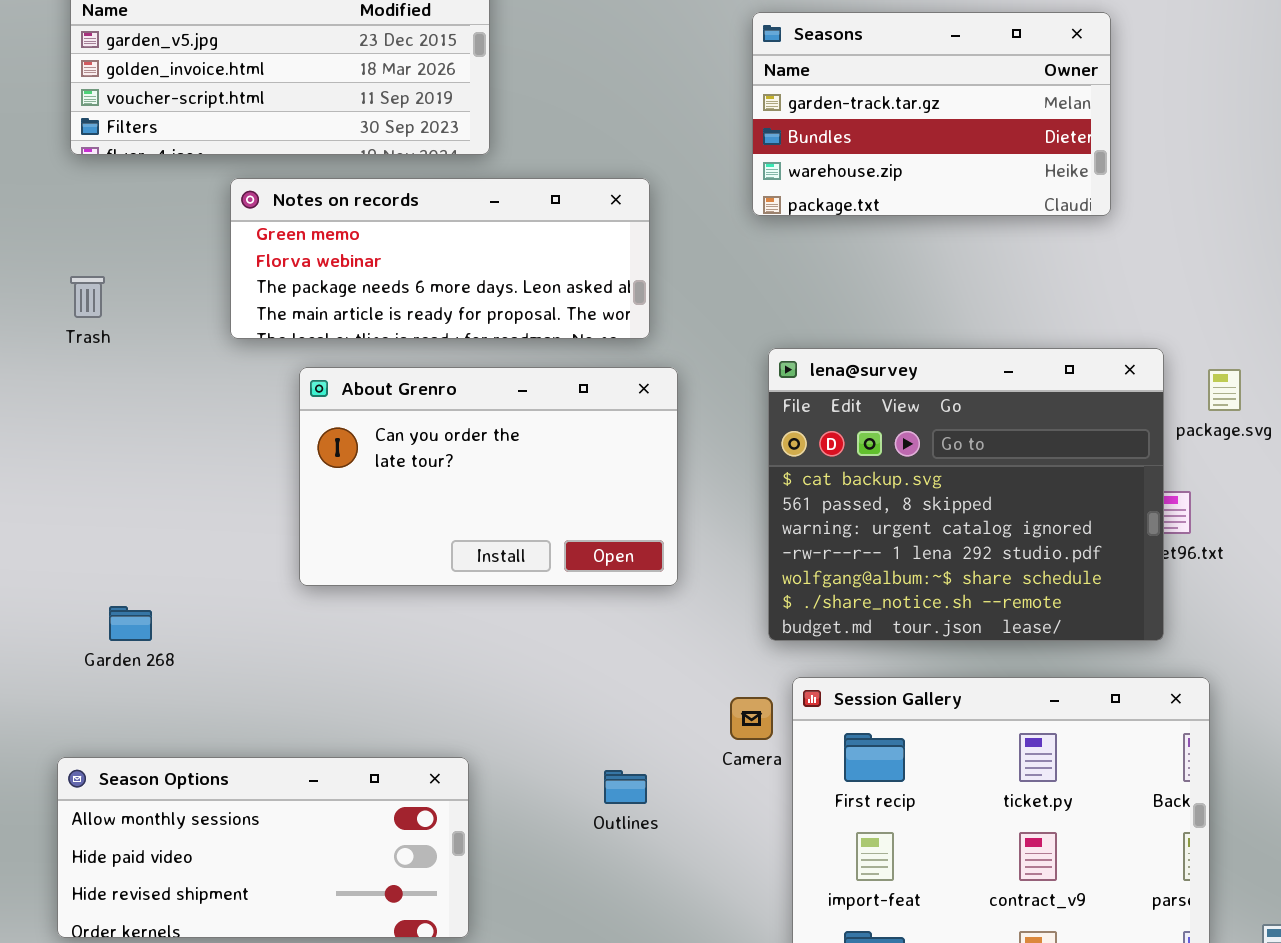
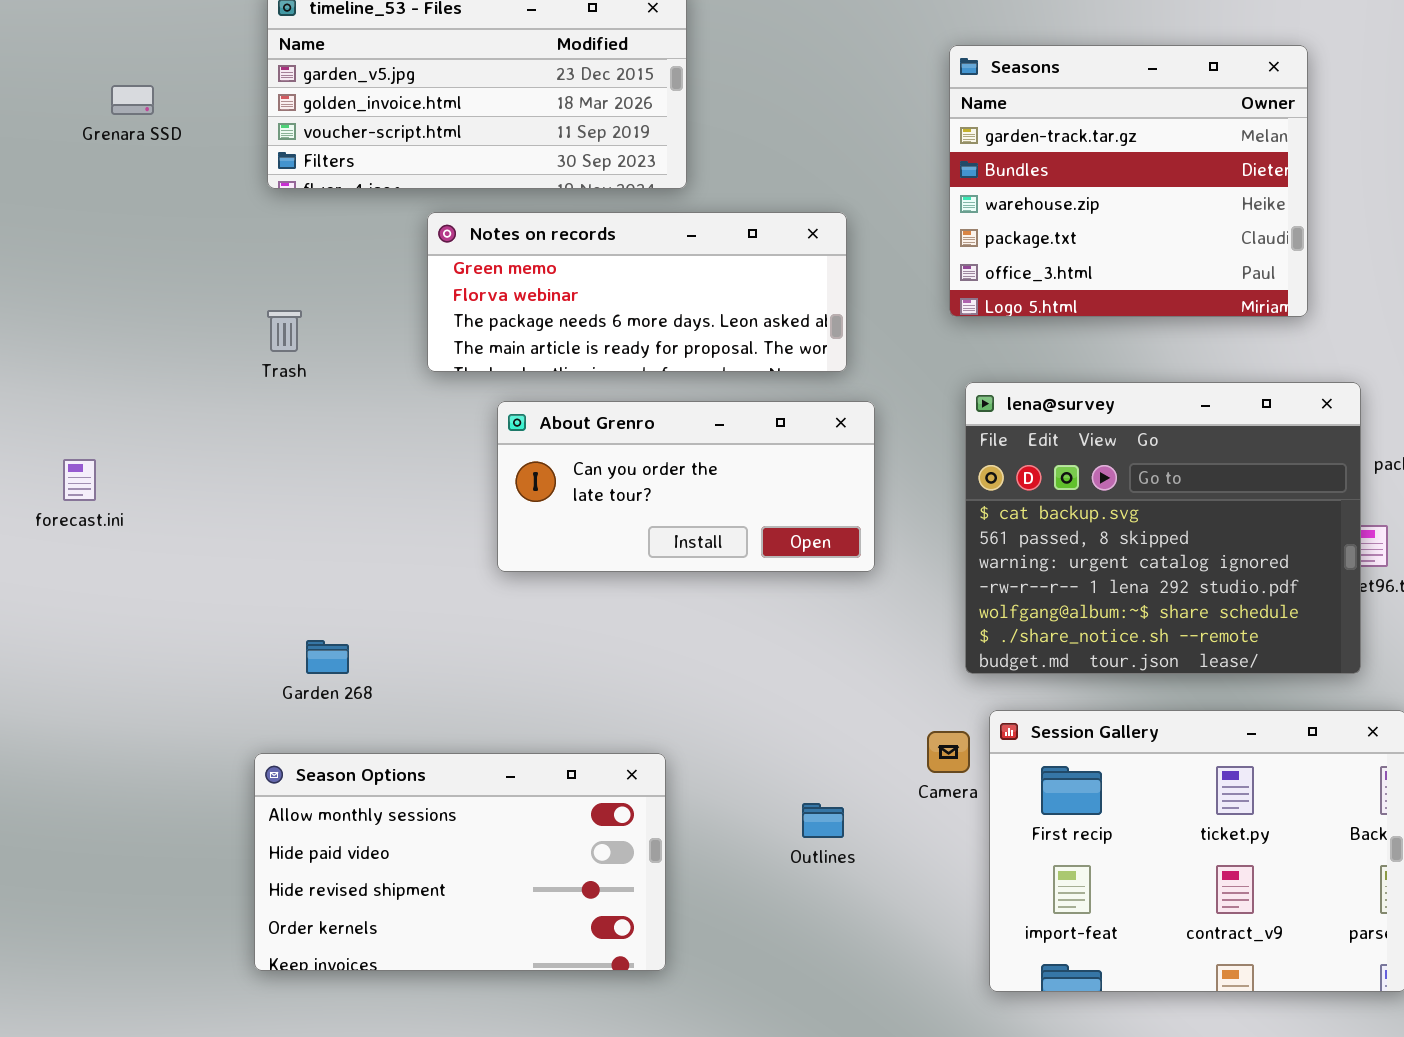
Seasons: [752,12,1111,216] -> [949,45,1308,317], resized
About Grenro: [299,367,678,586] -> [497,401,875,572], resized
Season Options: [57,757,469,938] -> [254,753,666,971], resized

